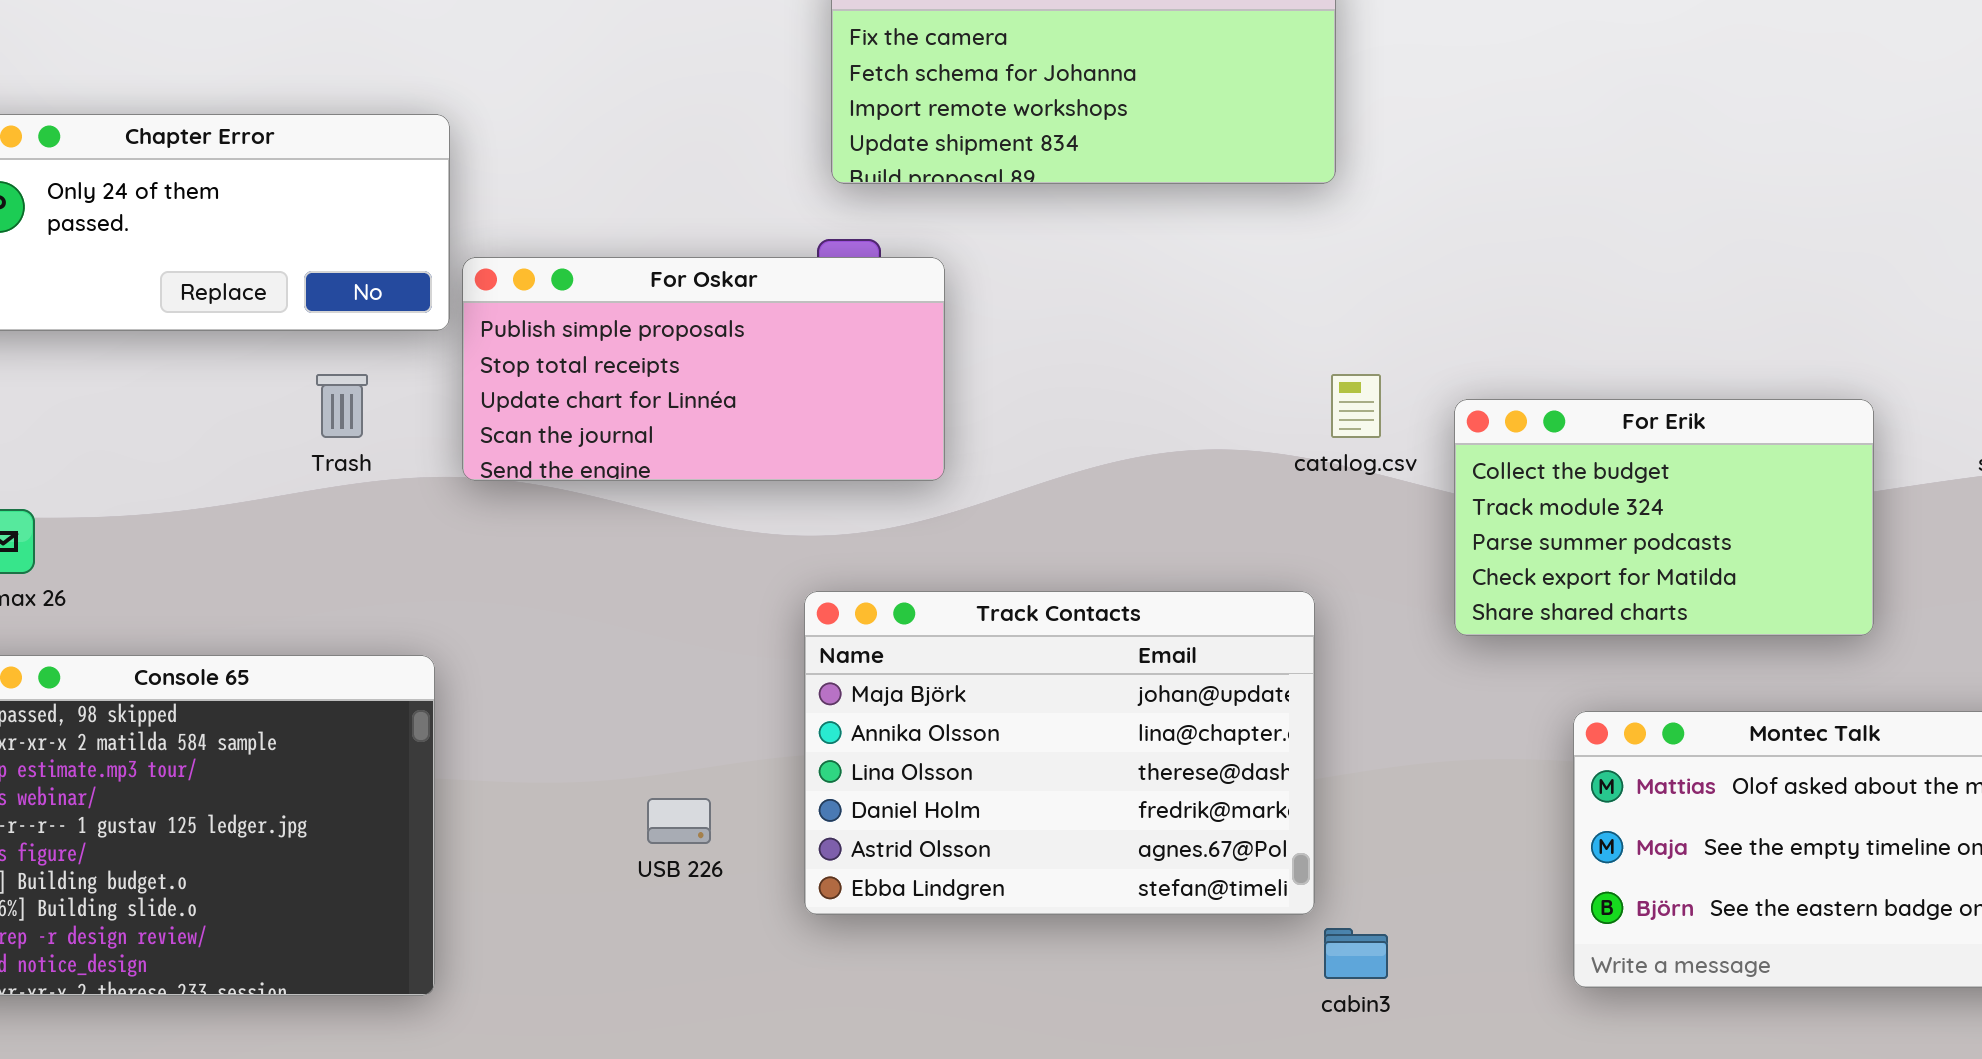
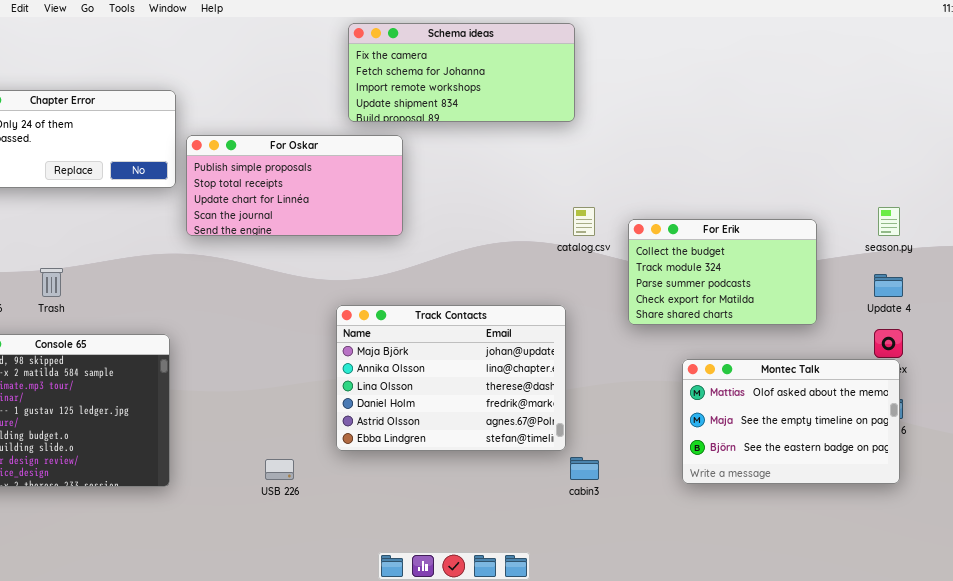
For Oskar: [462,257,945,481] -> [186,135,403,236], moved
Trash: [316,374,368,438] -> [40,268,63,297], moved
USB 226: [647,798,711,844] -> [265,459,294,480], moved

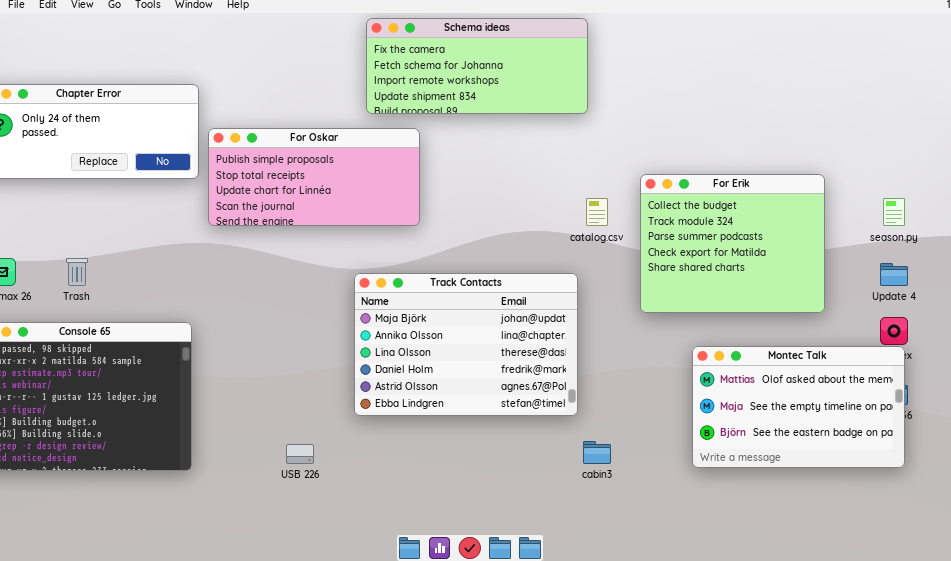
For Erik: [628,219,817,325] -> [640,174,825,313], resized
Track Contacts: [336,305,566,451] -> [354,273,578,416], moved

